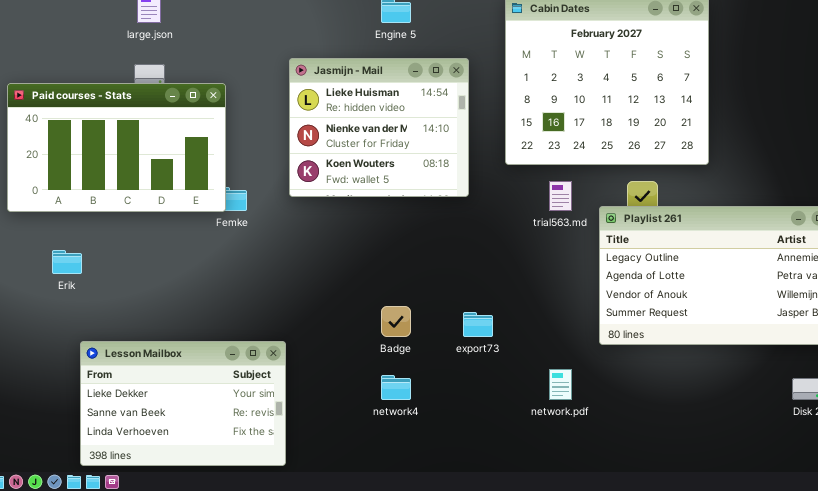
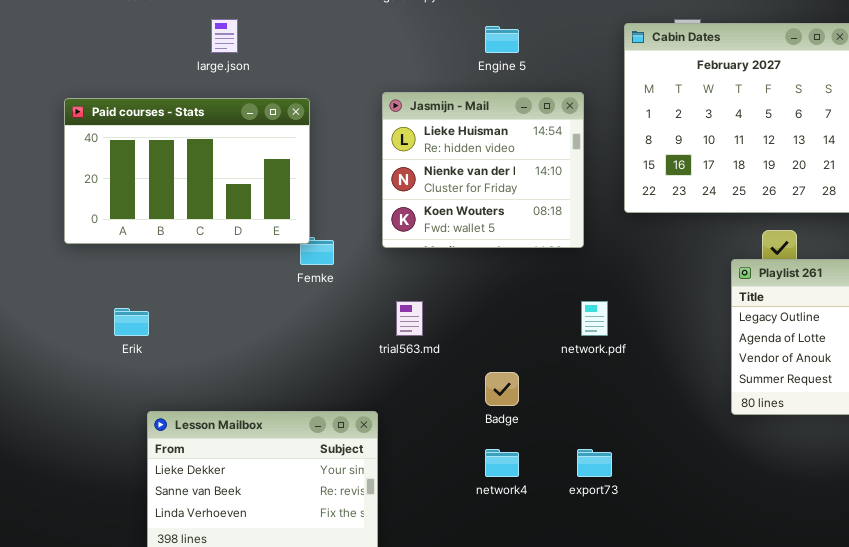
Paid courses - Stats: [7,83,226,212] -> [64,98,310,244], moved
trial563.md: [549,181,572,211] -> [396,301,423,336], moved
export73: [463,312,493,337] -> [577,449,612,477], moved
network.pdf: [549,369,572,400] -> [581,301,608,336], moved

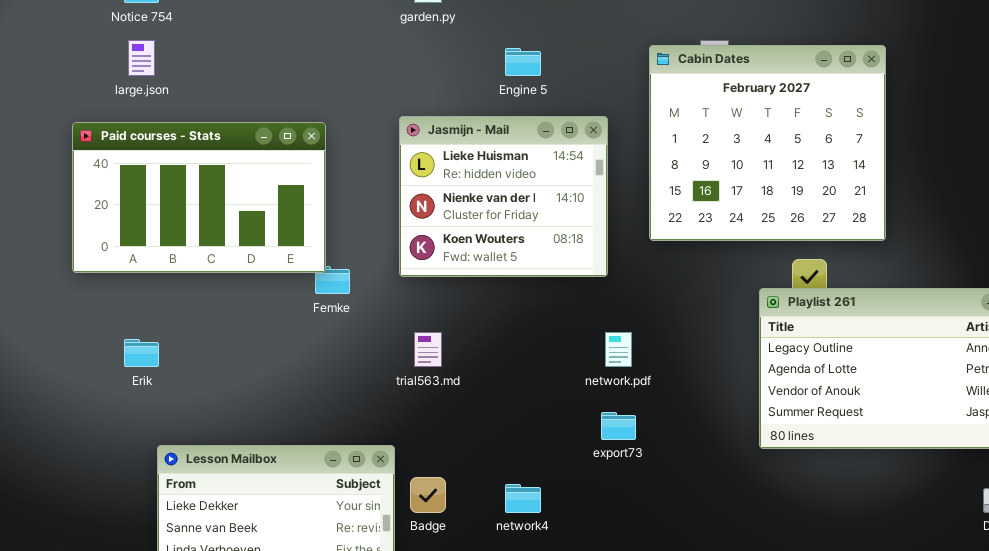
large.json: [211,19,238,53] -> [128,40,155,76], moved
Badge: [485,372,519,406] -> [410,477,446,513], moved
export73: [577,449,612,477] -> [601,412,636,440], moved

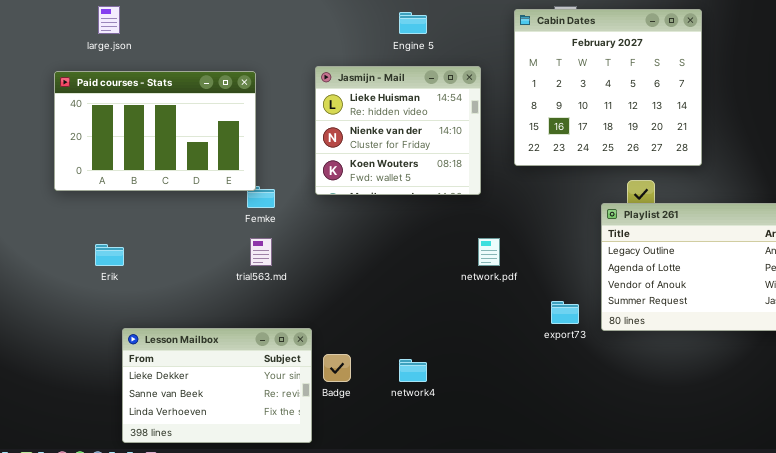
trial563.md: [414,332,442,367] -> [250,238,272,266], moved
export73: [601,412,636,440] -> [551,301,579,324], moved

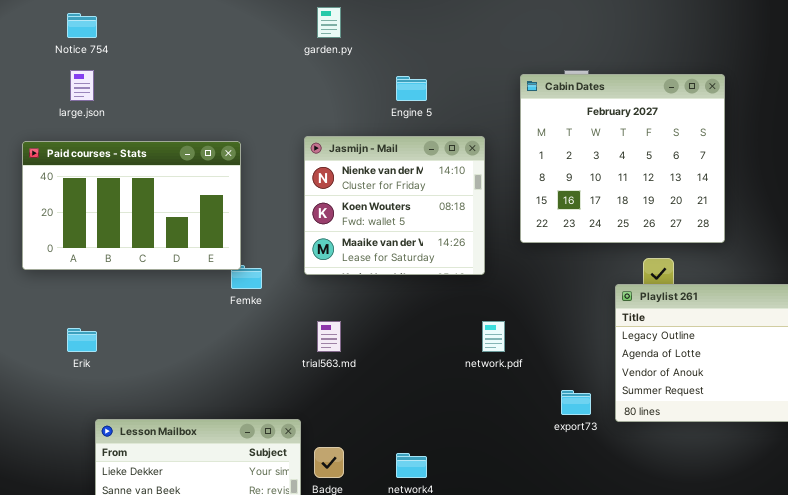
Jasmijn - Mail: [315,66,481,195] -> [304,136,485,275], scrolled down 1 row
trial563.md: [250,238,272,266] -> [317,321,341,352], moved

